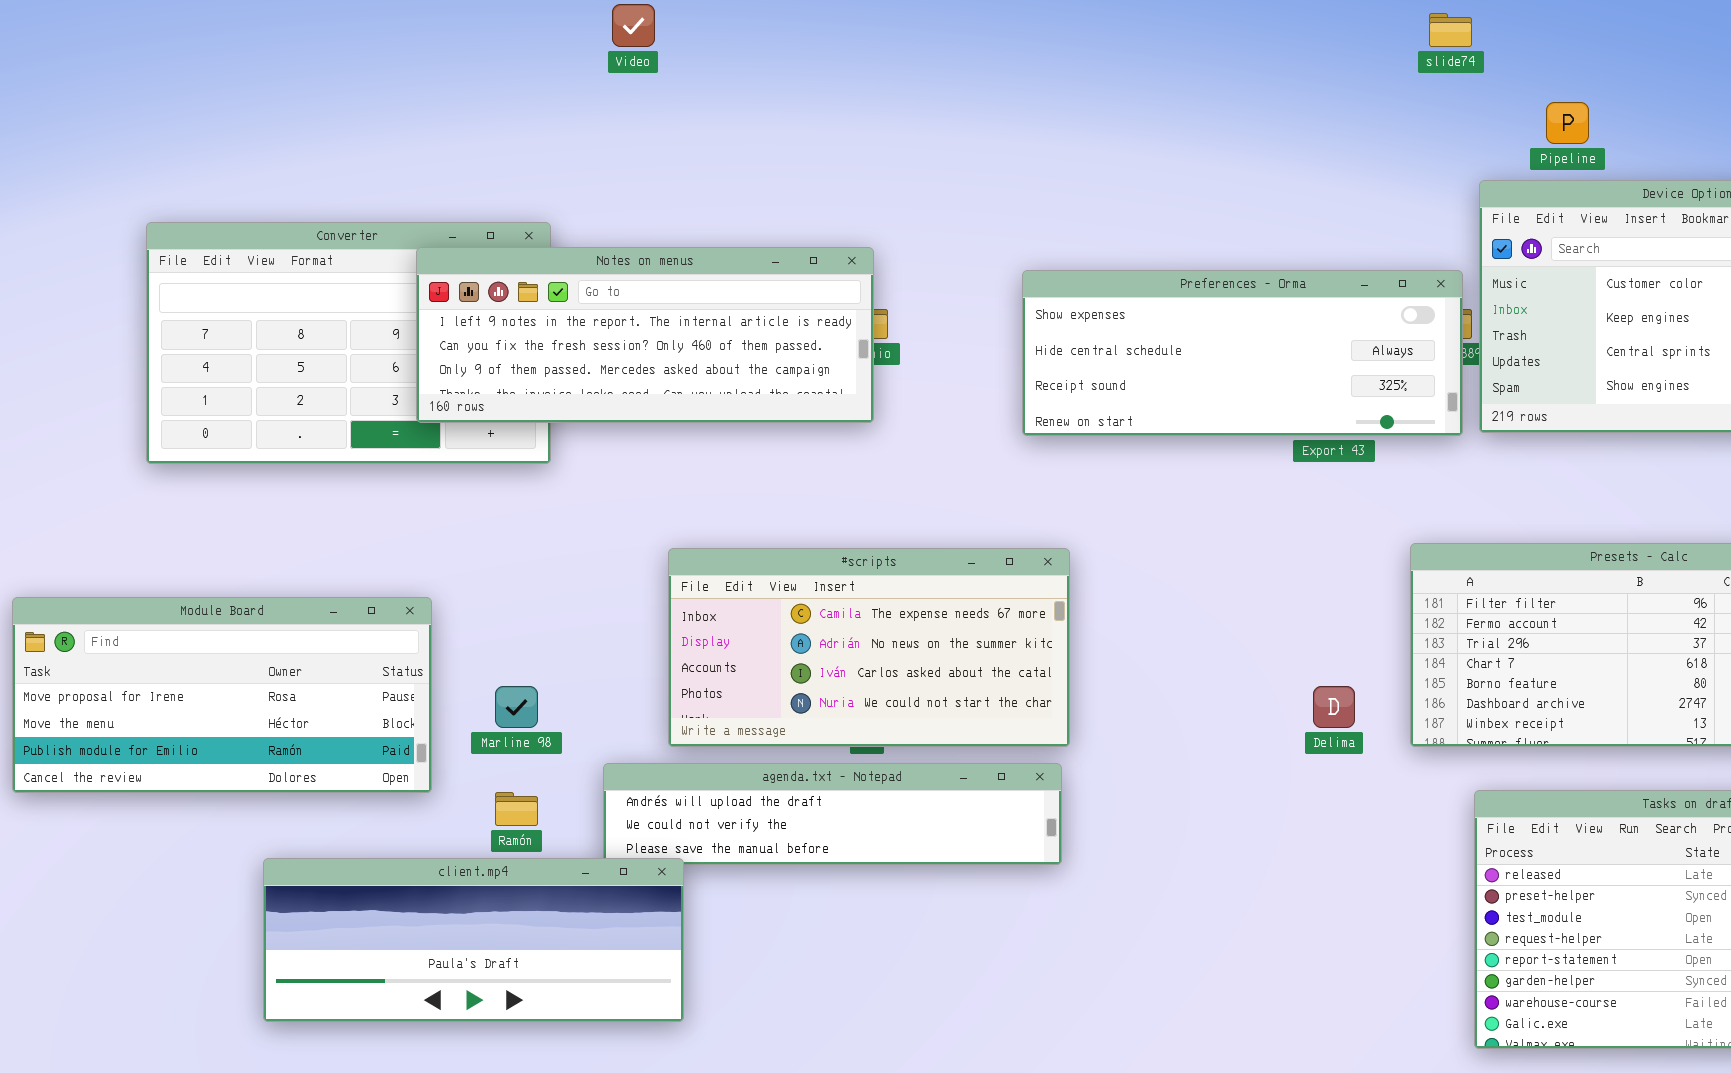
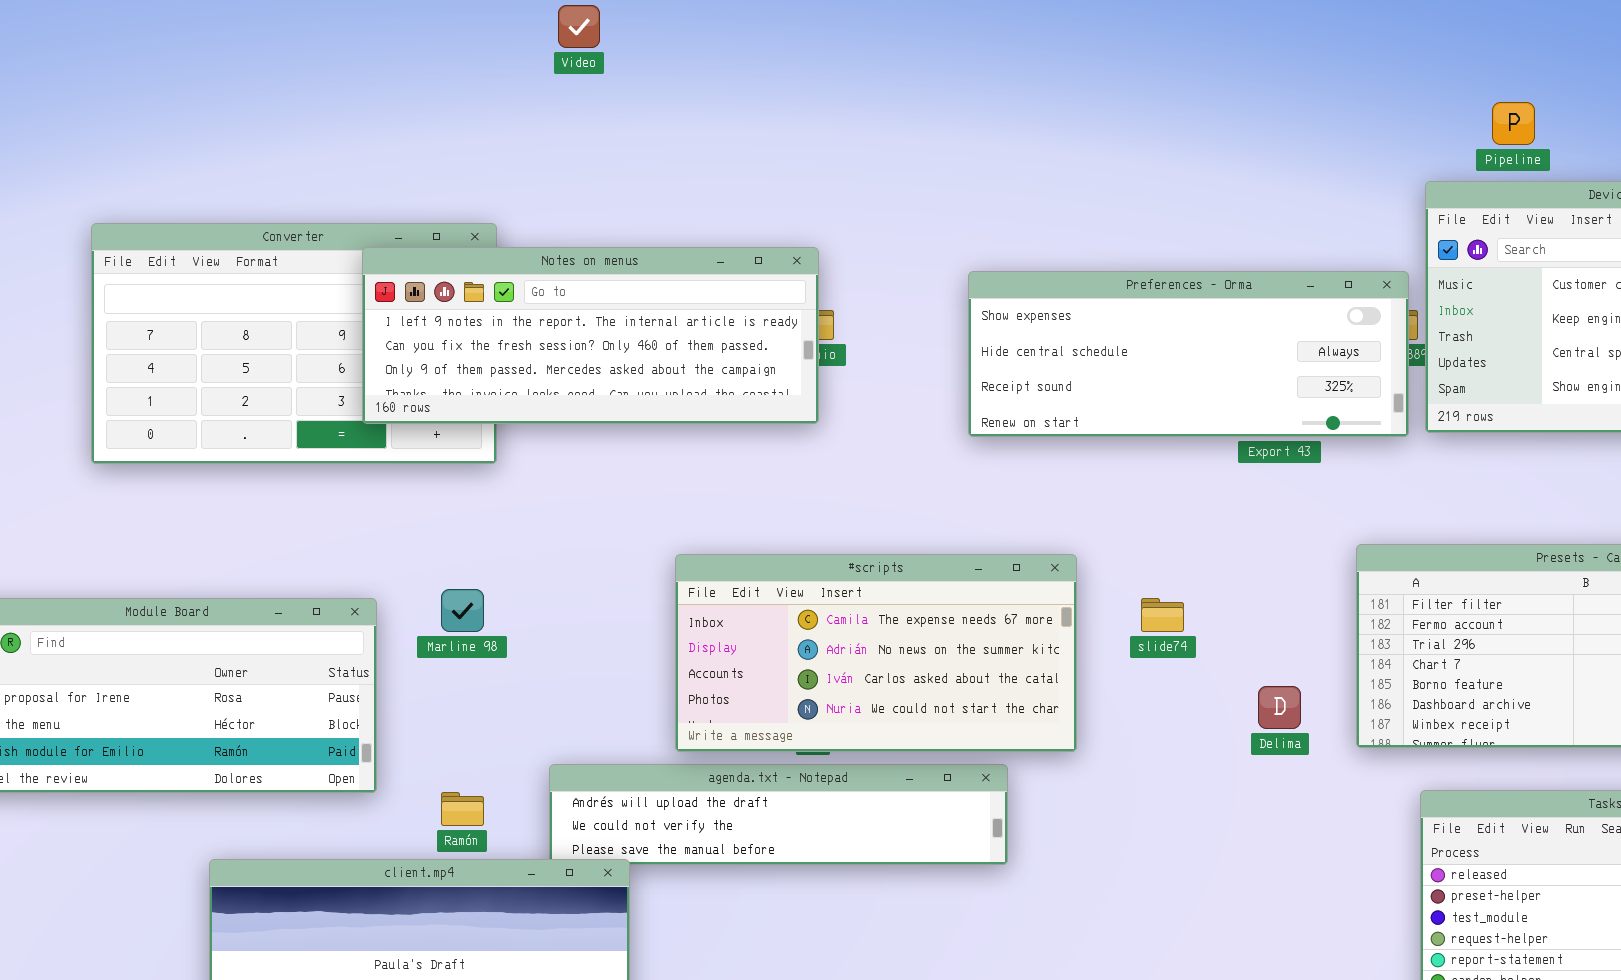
slide74: [1429,13,1472,47] -> [1141,598,1184,632], moved
#scripts: [668,548,1070,747] -> [675,554,1077,752], moved
Marline 98: [495,686,538,728] -> [441,589,484,632], moved

